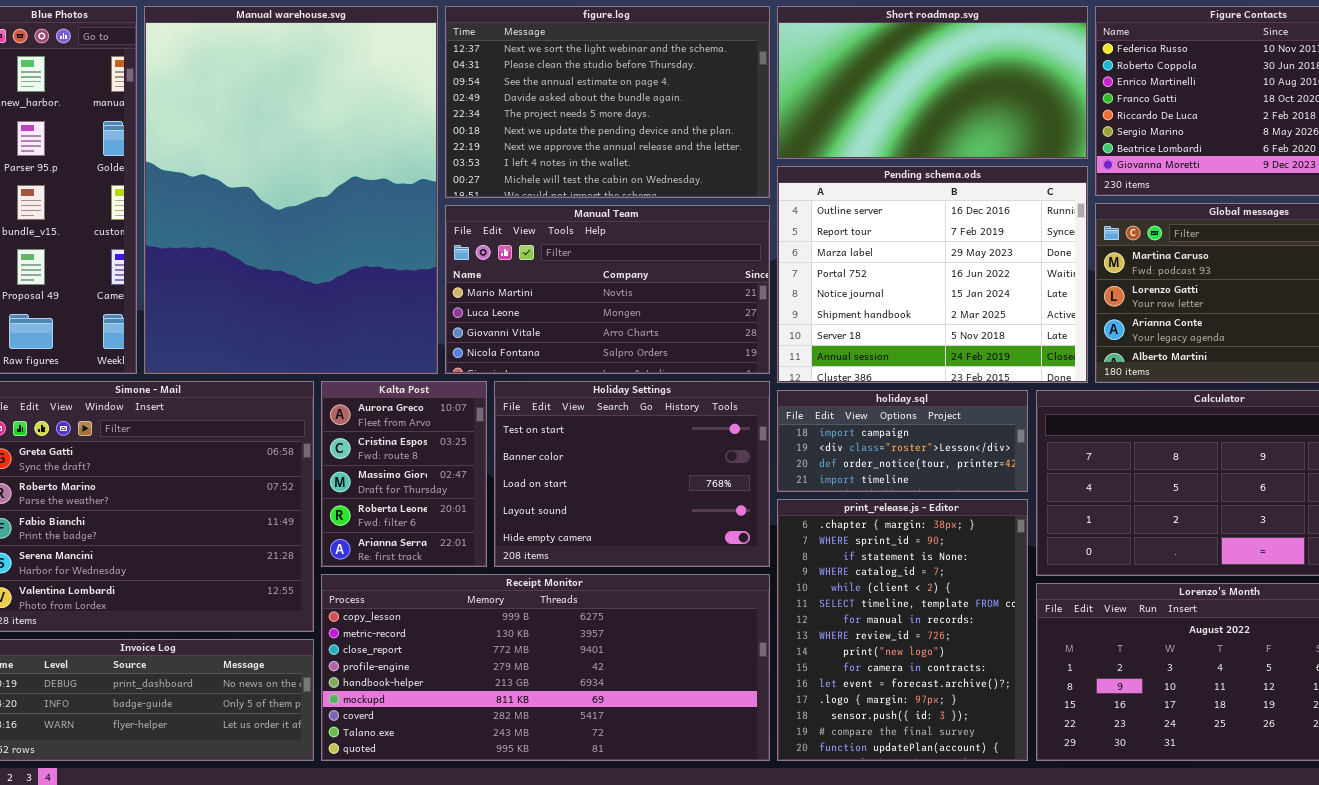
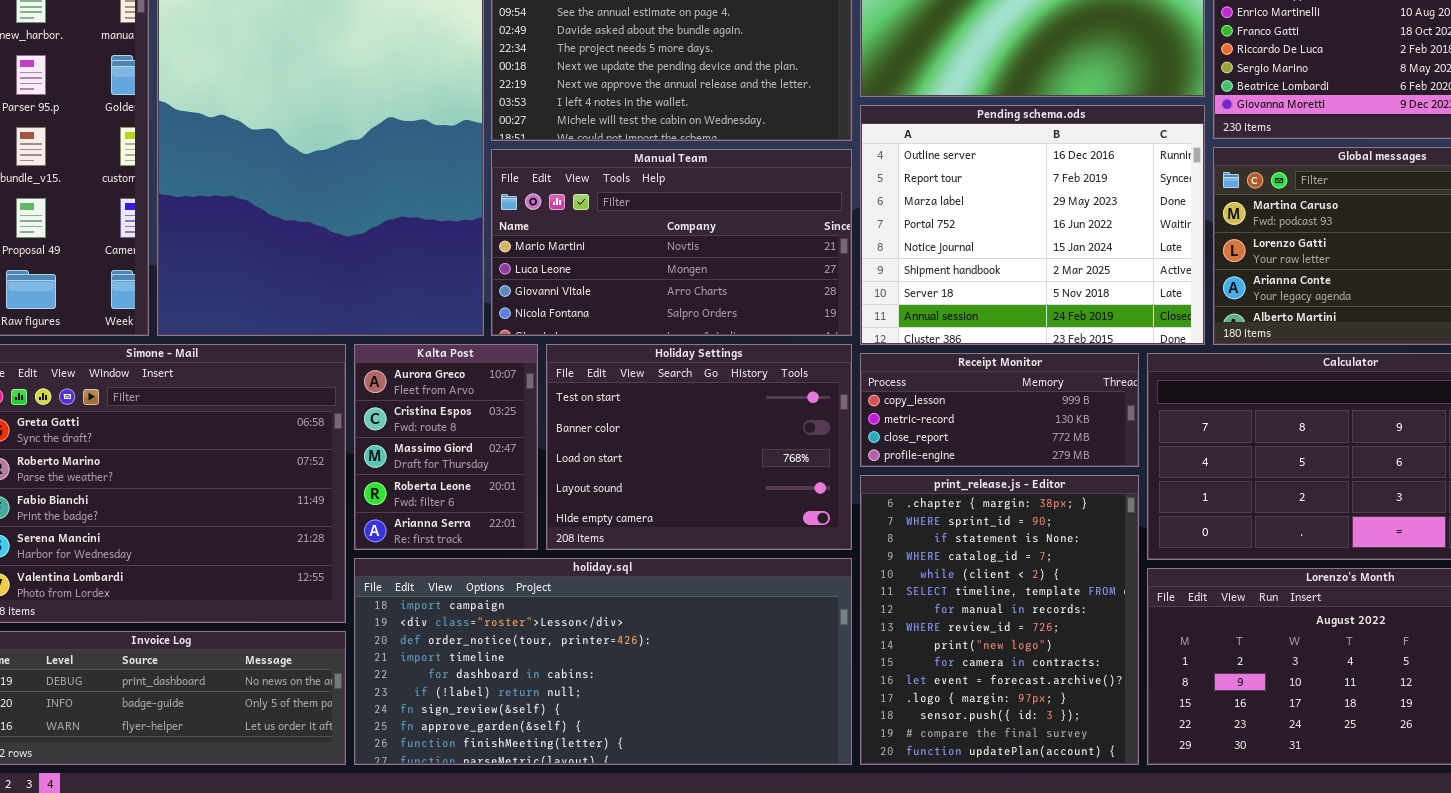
holiday.sql: [777,390,1028,492] -> [354,558,852,765], moved, resized
Receipt Monitor: [321,574,770,761] -> [860,353,1139,467], moved, resized

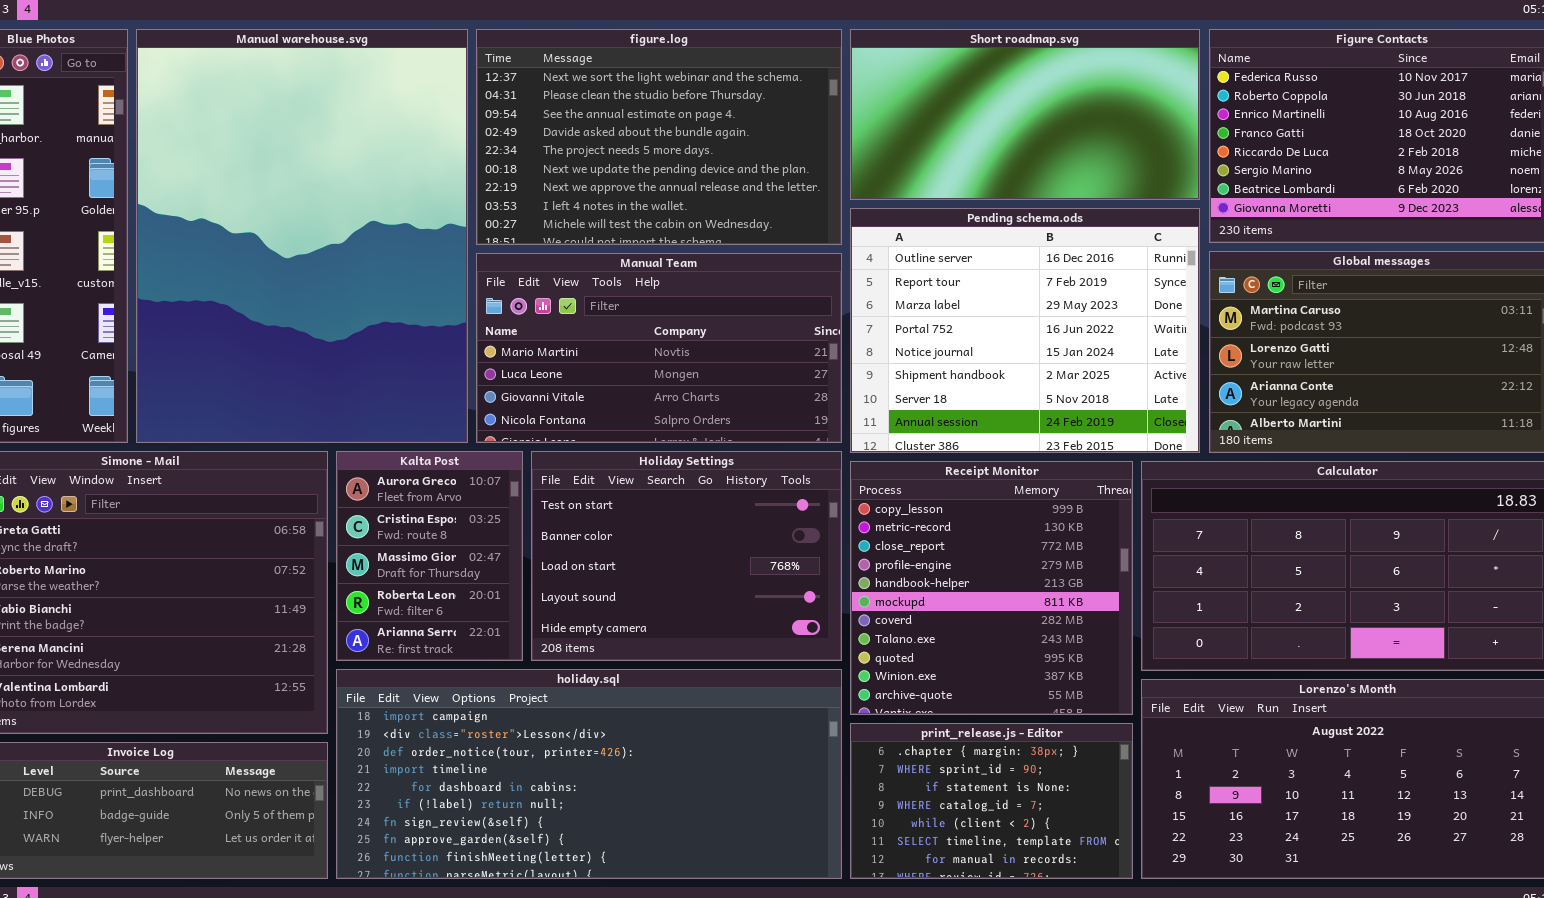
Receipt Monitor: [860,353,1139,467] -> [850,461,1133,715], resized
print_release.js - Editor: [860,475,1139,765] -> [850,723,1133,879], resized

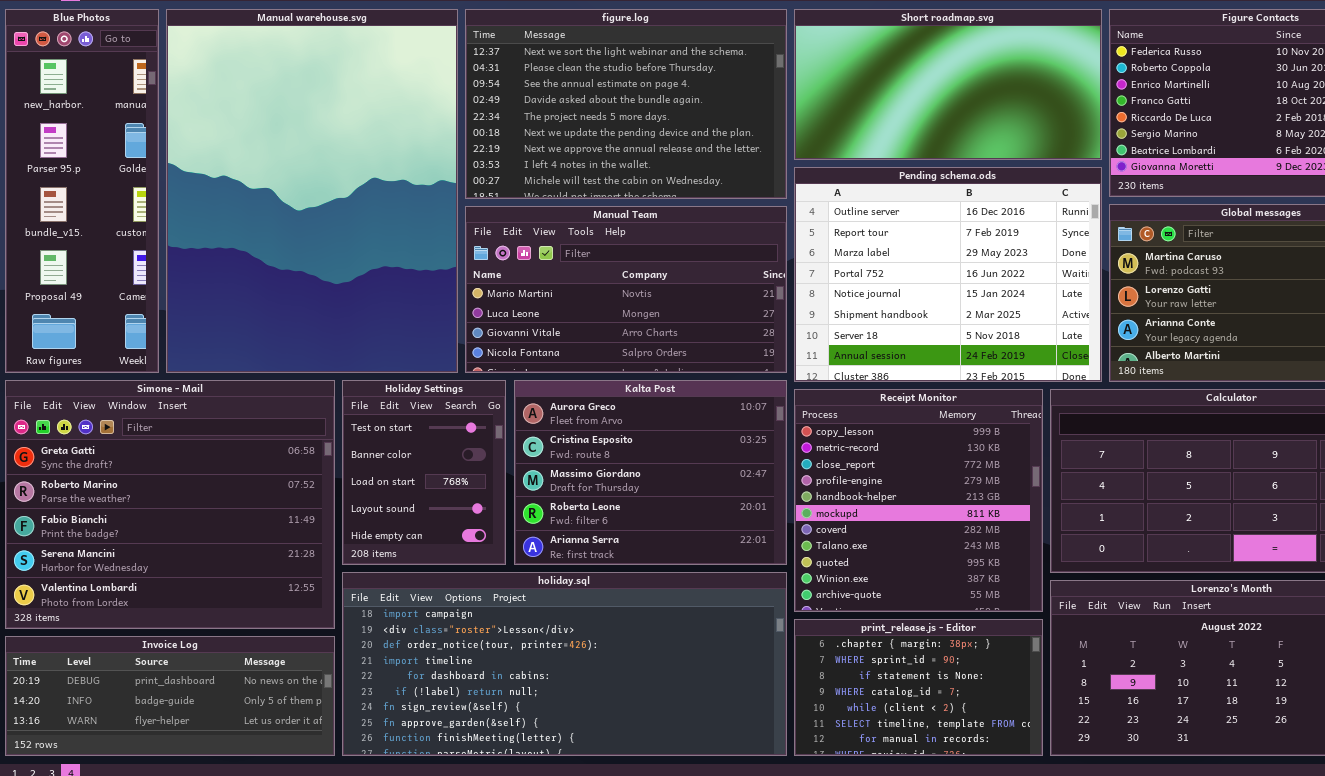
Kalta Post: [336,451,523,661] -> [514,380,787,565], moved, resized
Holiday Settings: [531,451,842,661] -> [342,380,506,565], moved, resized

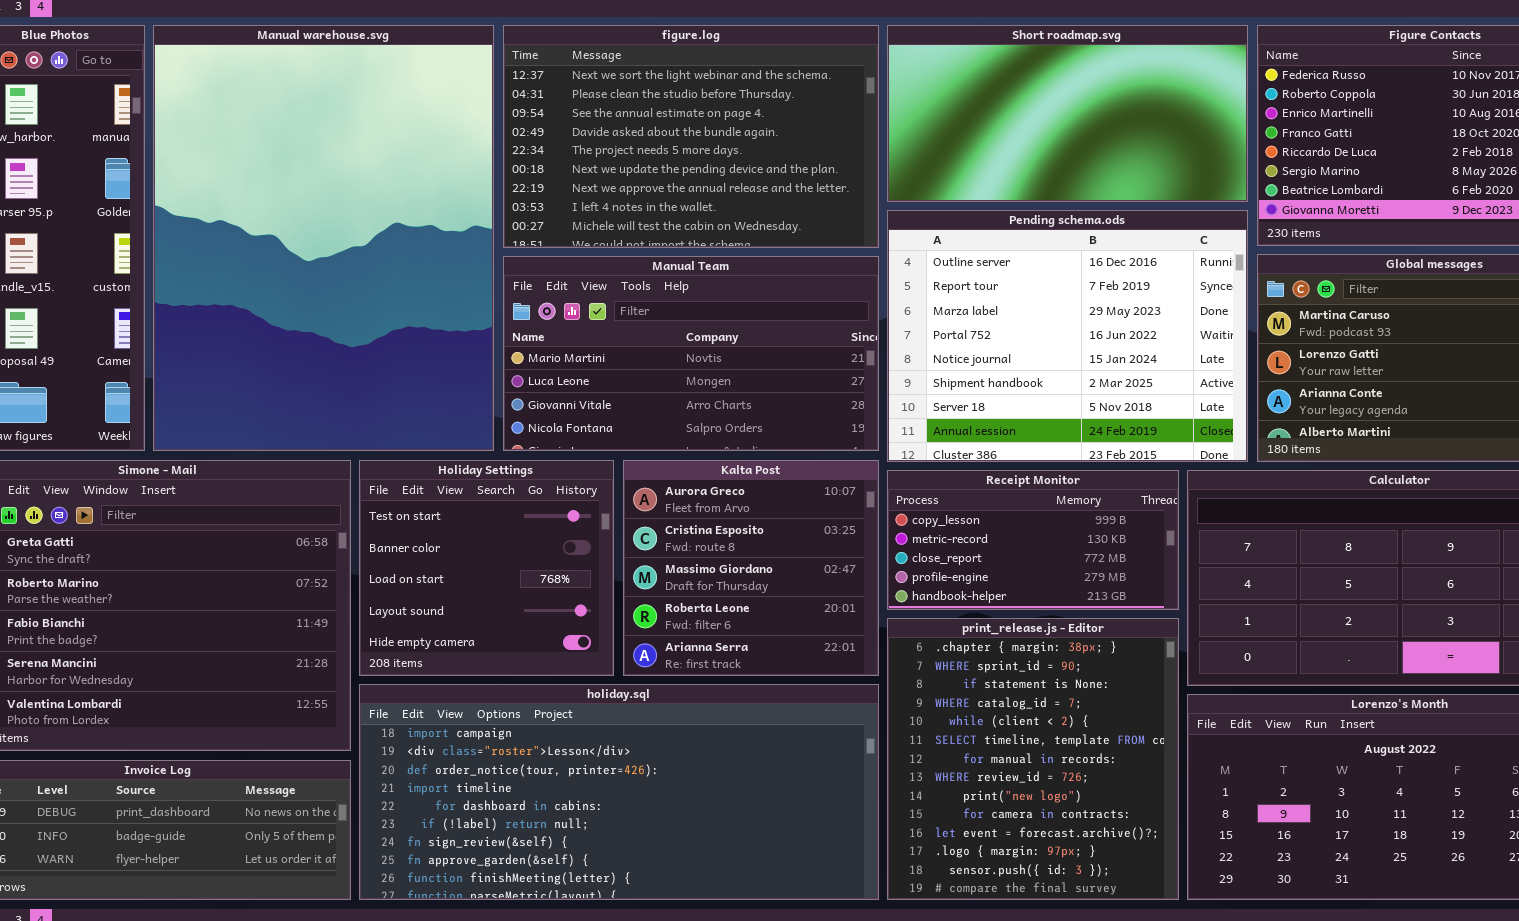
Holiday Settings: [342,380,506,565] -> [359,460,614,676], resized
Kalta Post: [514,380,787,565] -> [623,460,879,676], resized
Receipt Monitor: [794,389,1043,612] -> [887,470,1179,610], resized
print_release.js - Editor: [794,619,1043,756] -> [887,618,1179,900], resized

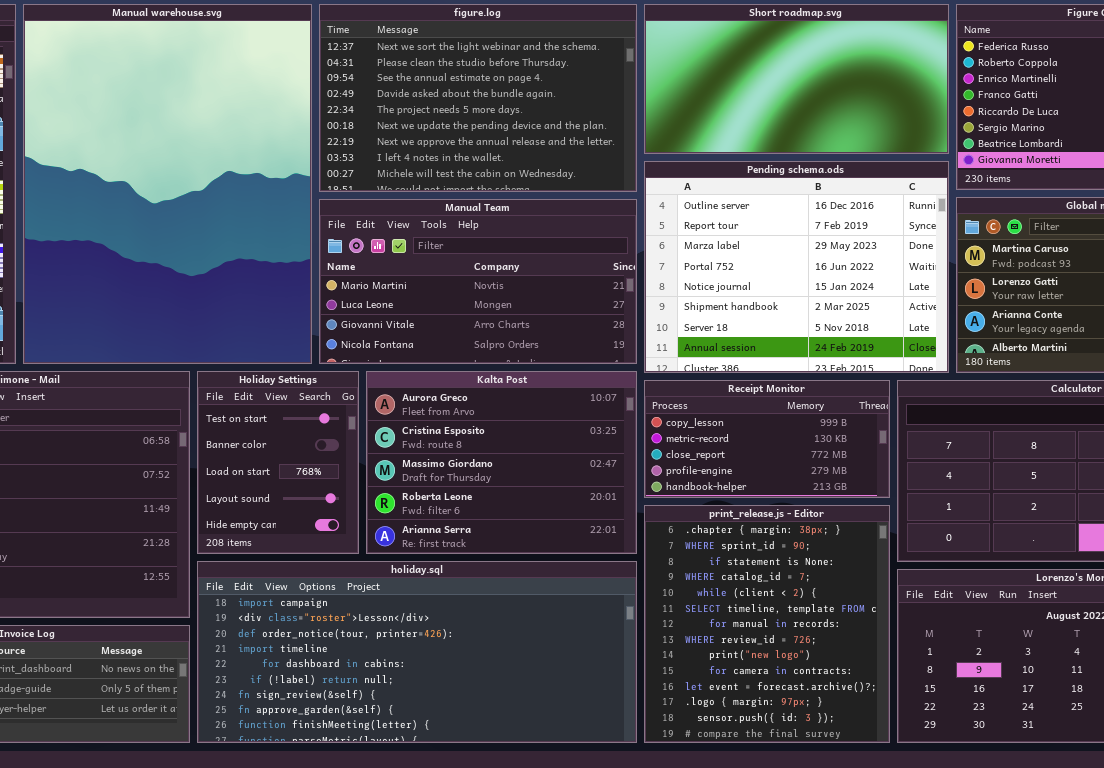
Holiday Settings: [359,460,614,676] -> [197,371,359,554], resized
Kalta Post: [623,460,879,676] -> [366,371,637,554], resized

